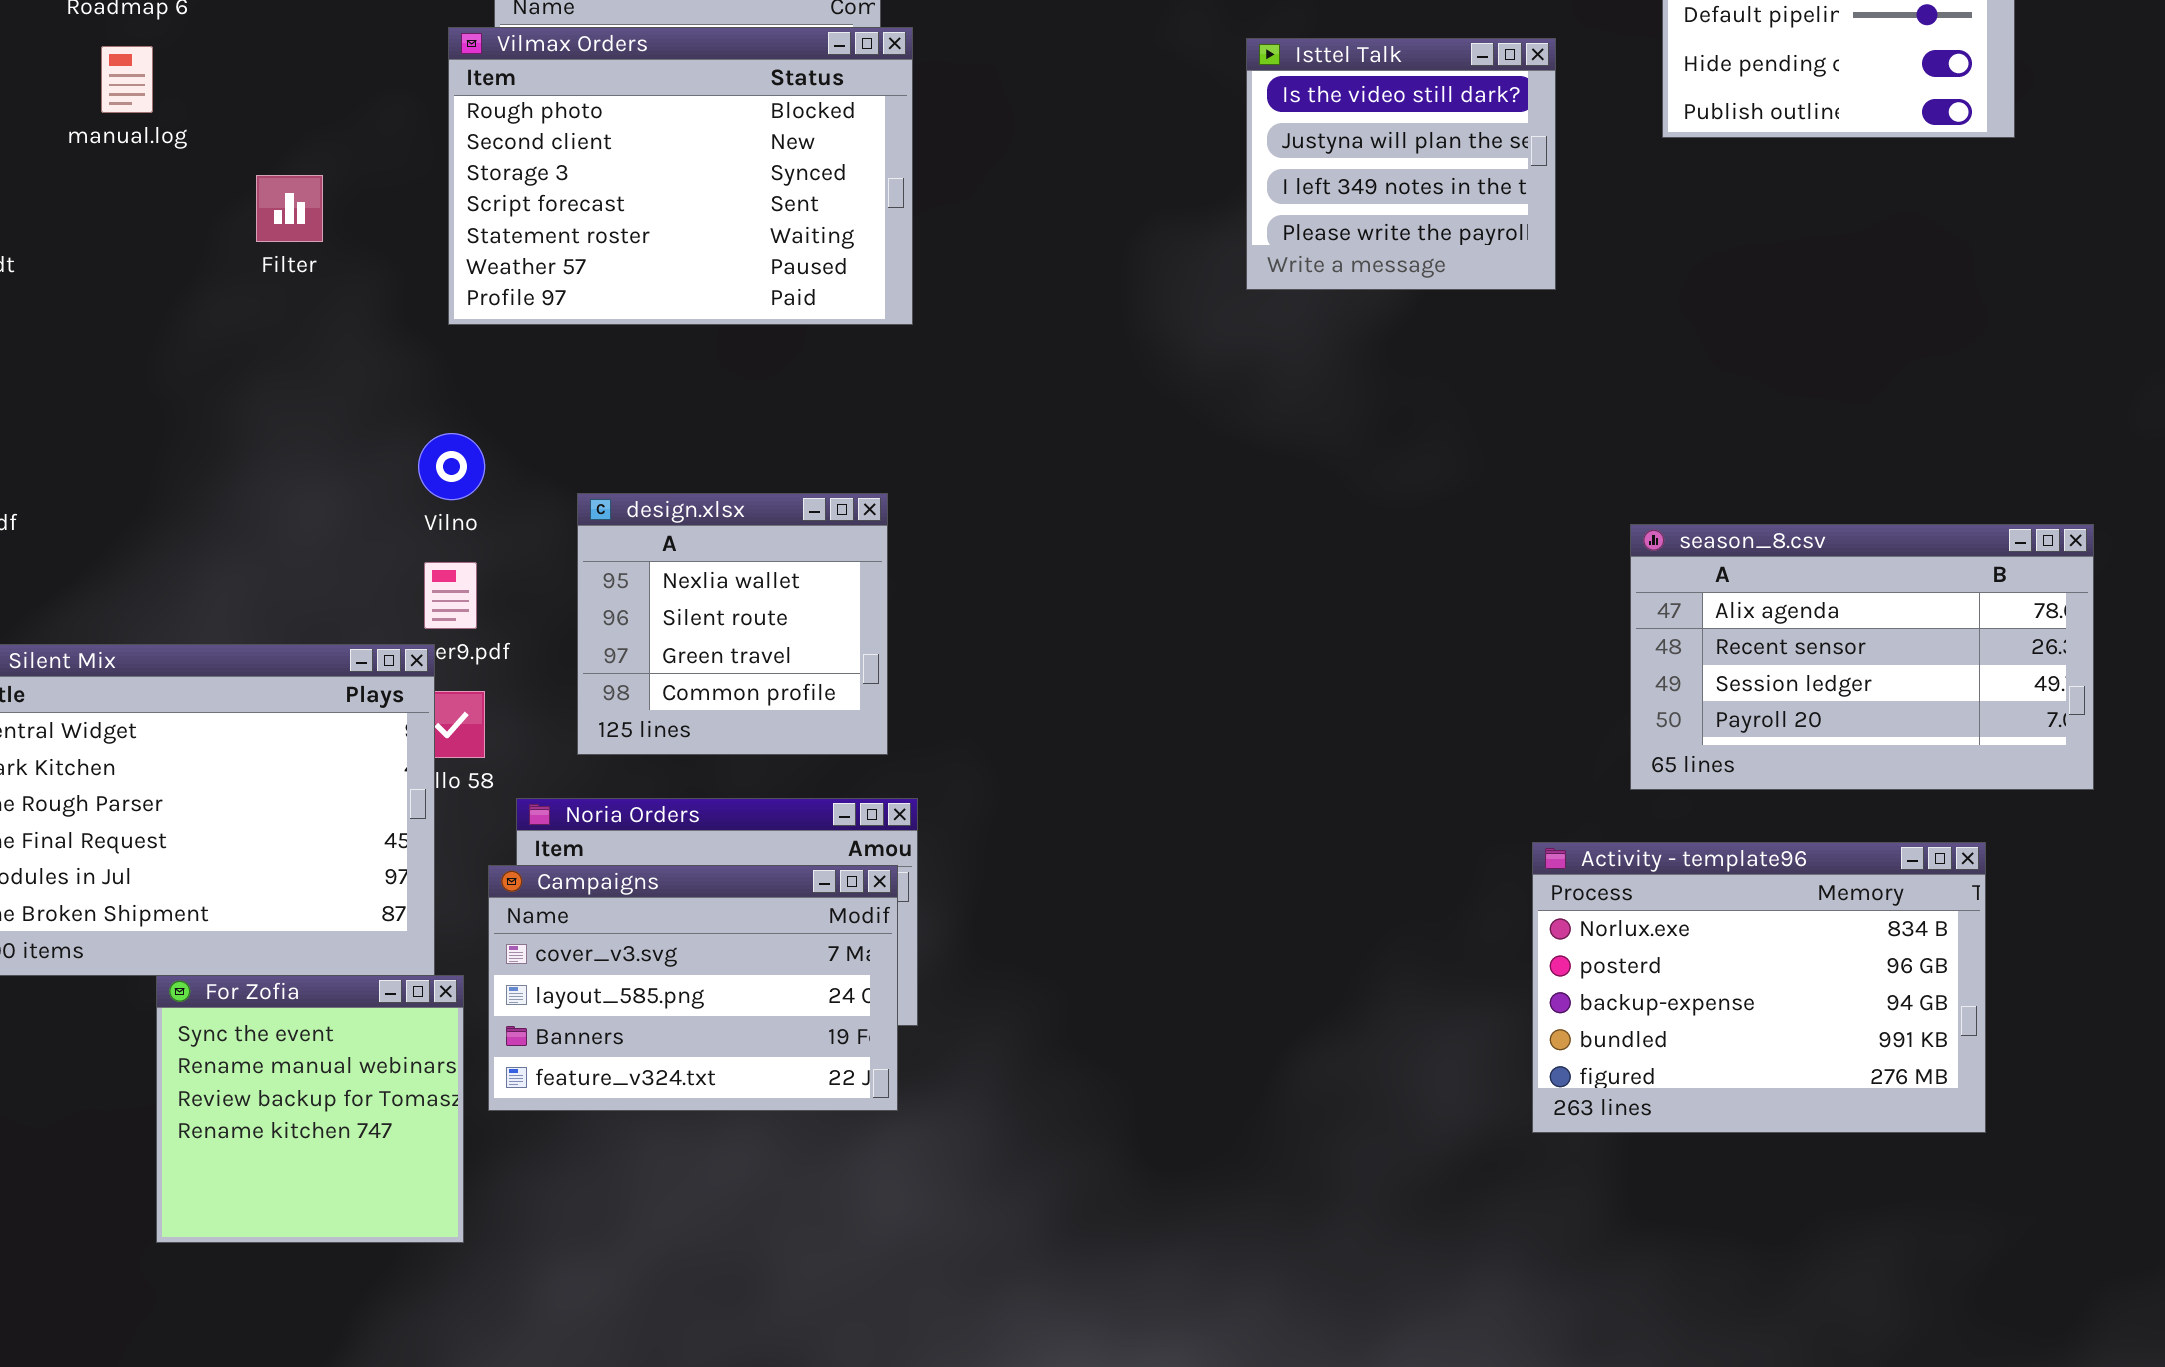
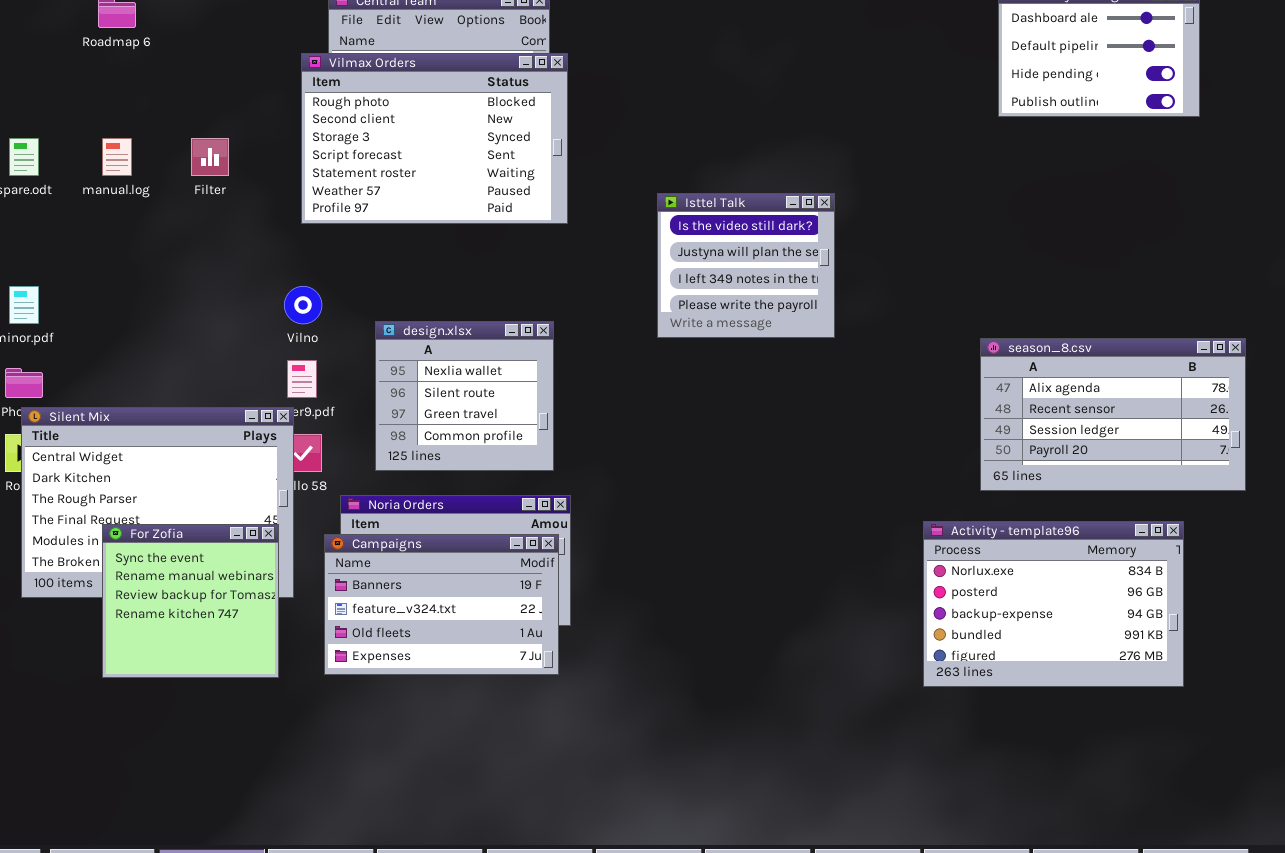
Isttel Talk: [1246,38,1556,290] -> [657,193,835,338], moved
manual.log: [101,46,153,113] -> [102,138,132,176], moved
Campaigns: [488,865,898,1111] -> [324,534,559,675], scrolled down 2 rows
For Zofia: [156,975,464,1243] -> [102,524,279,678], moved

